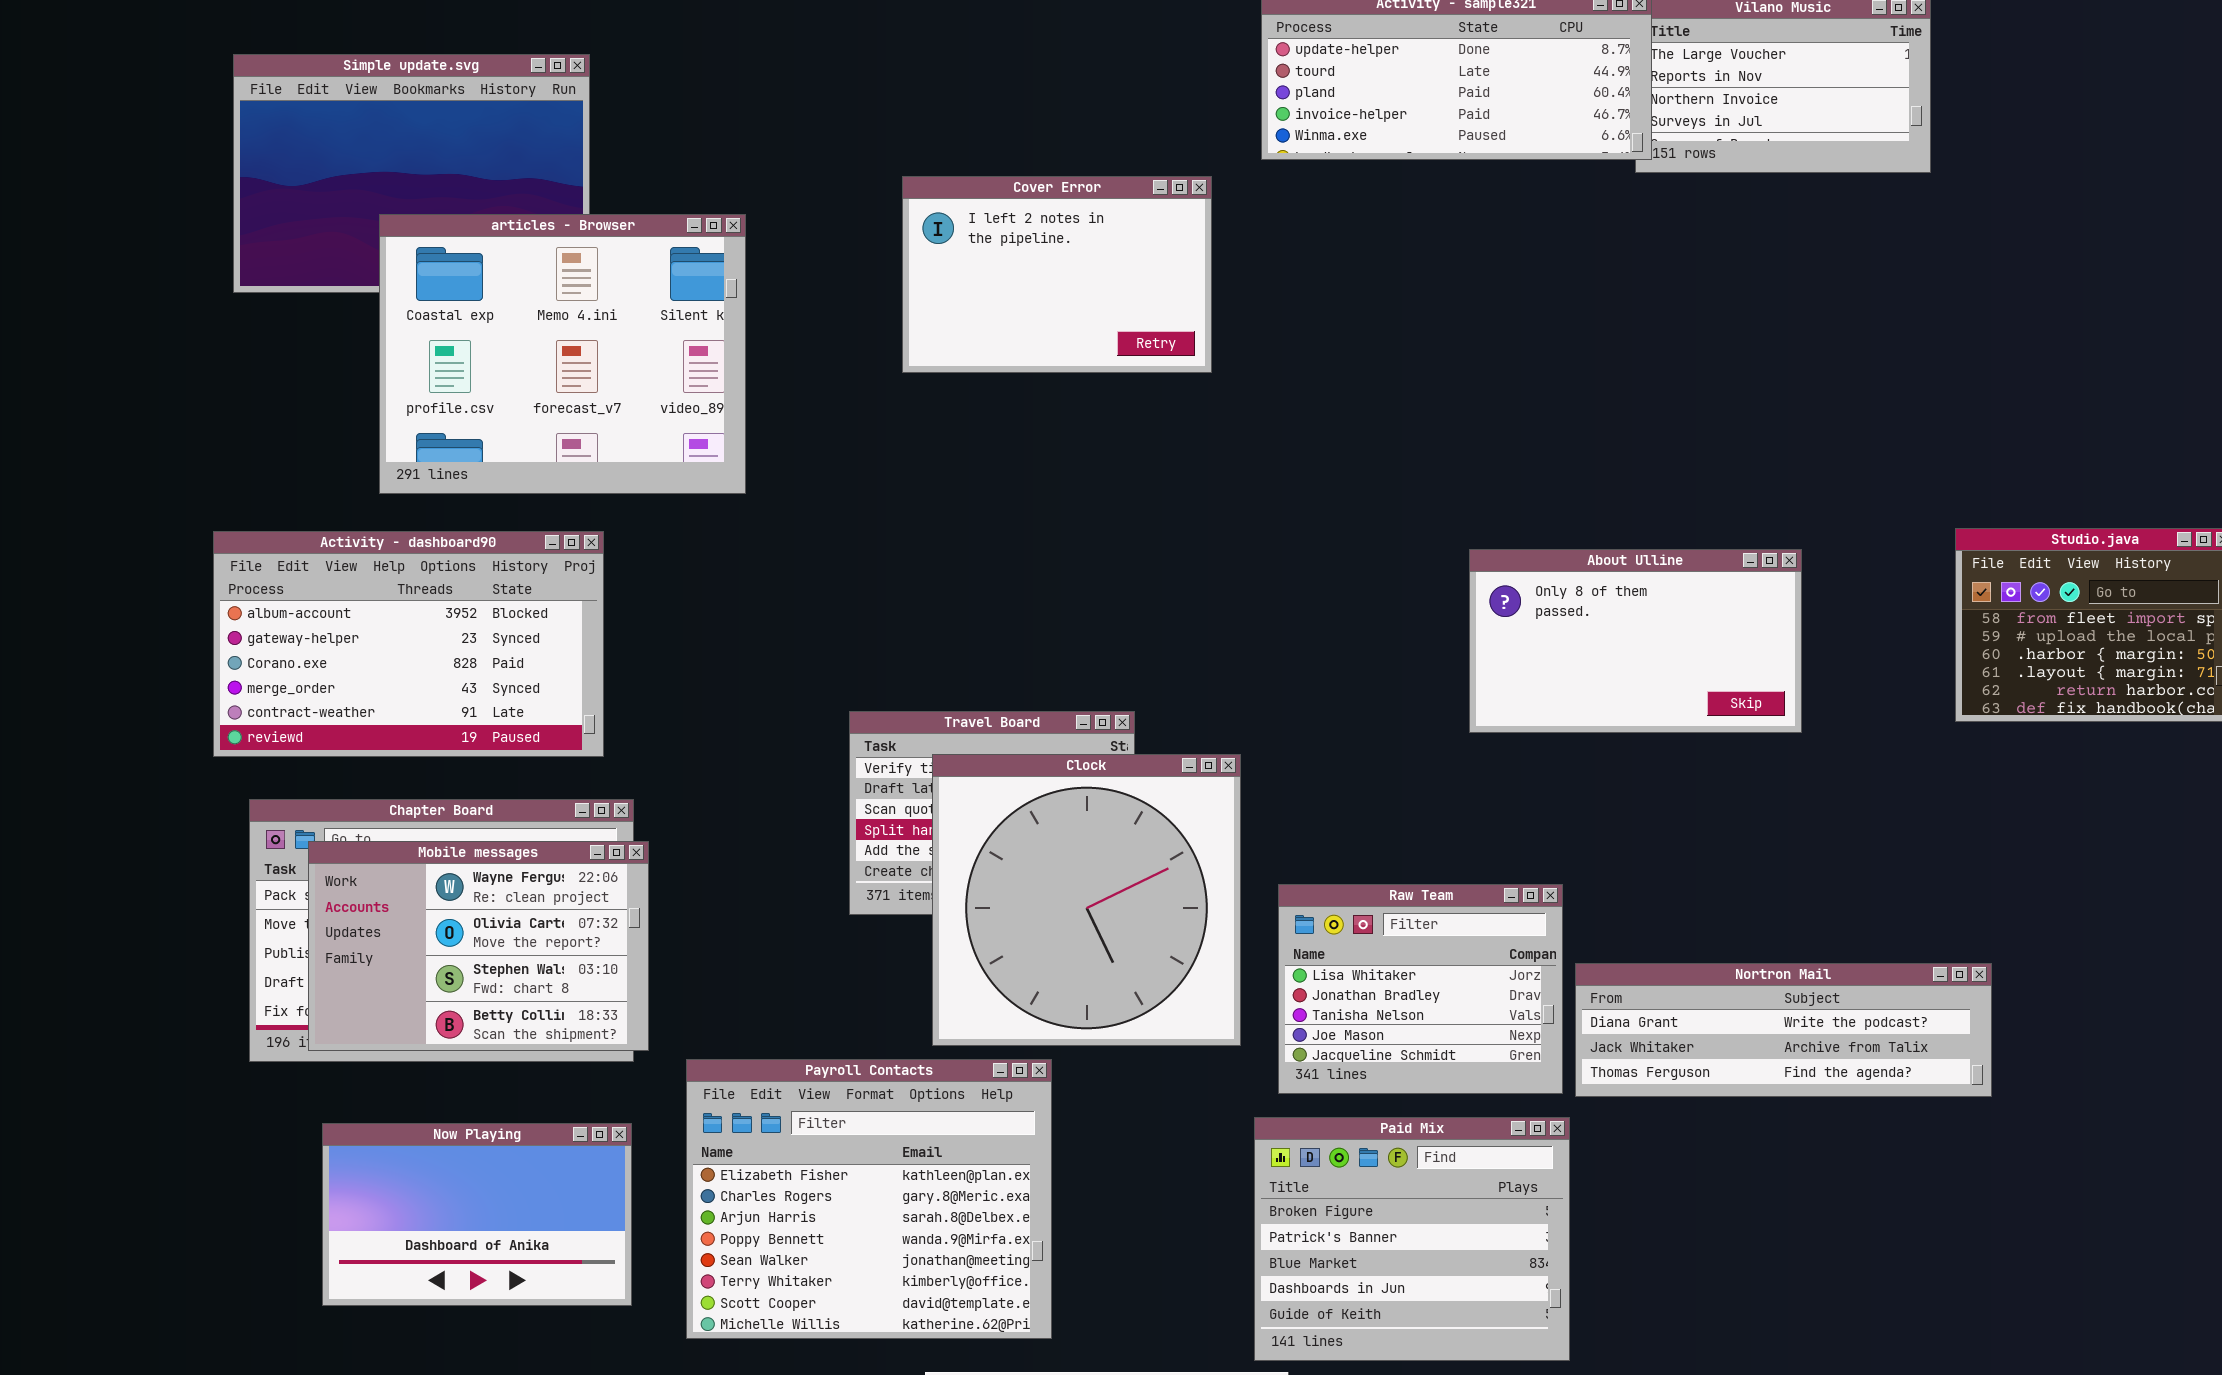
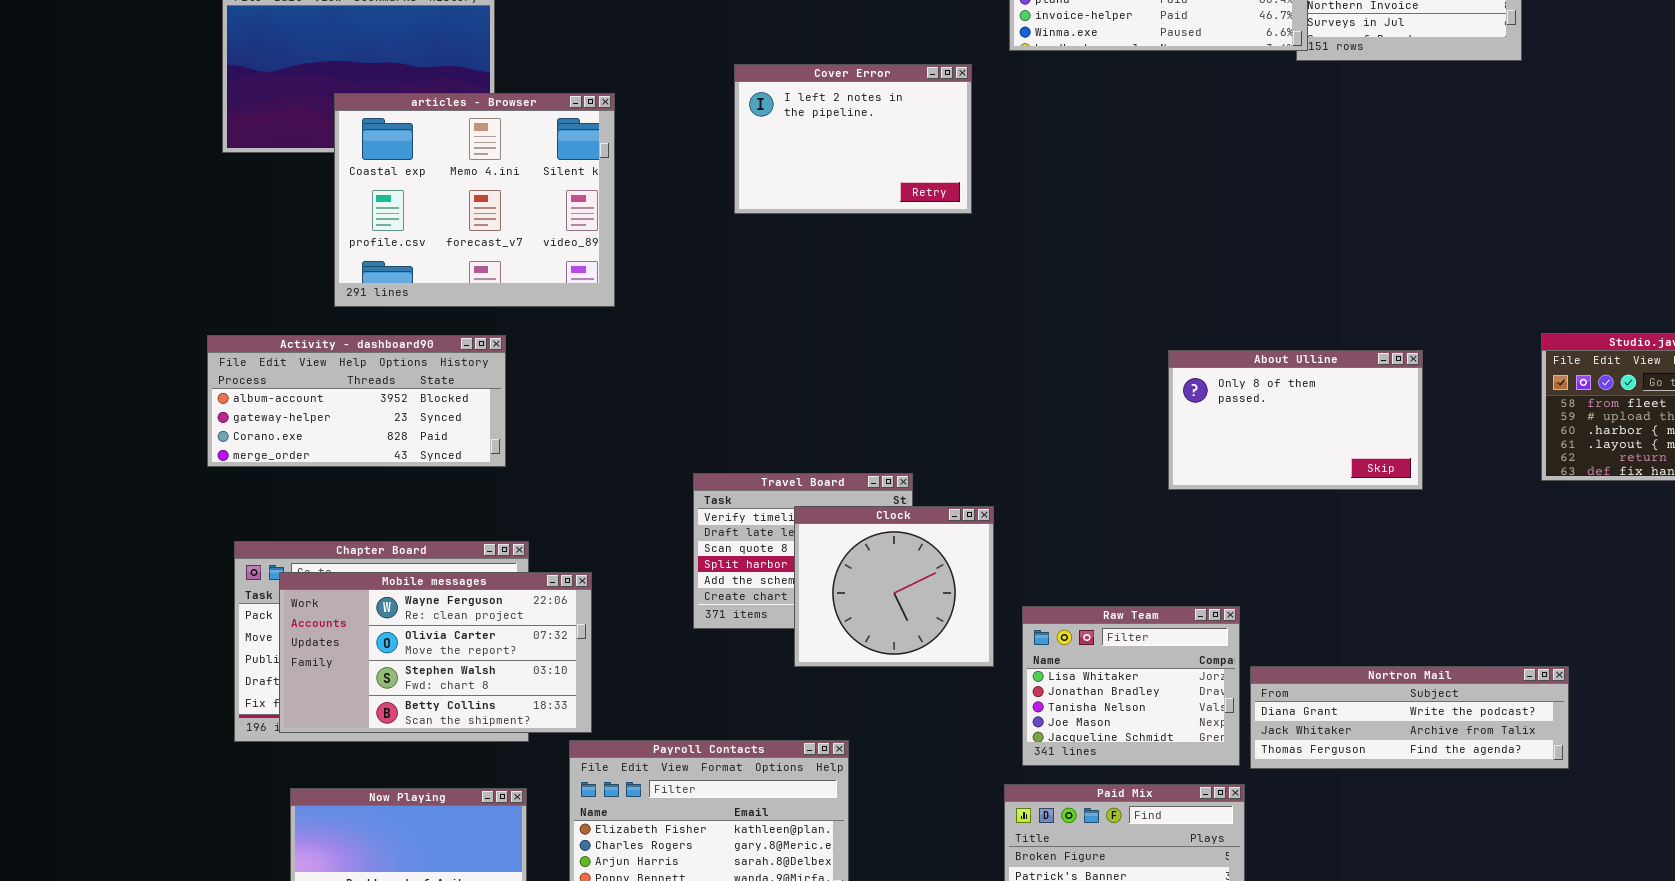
Activity - dashboard90: [213,531,604,757] -> [207,335,506,467], resized
Clock: [932,754,1241,1046] -> [794,506,994,667], resized
Mobile messages: [308,841,649,1051] -> [279,572,592,733], resized

